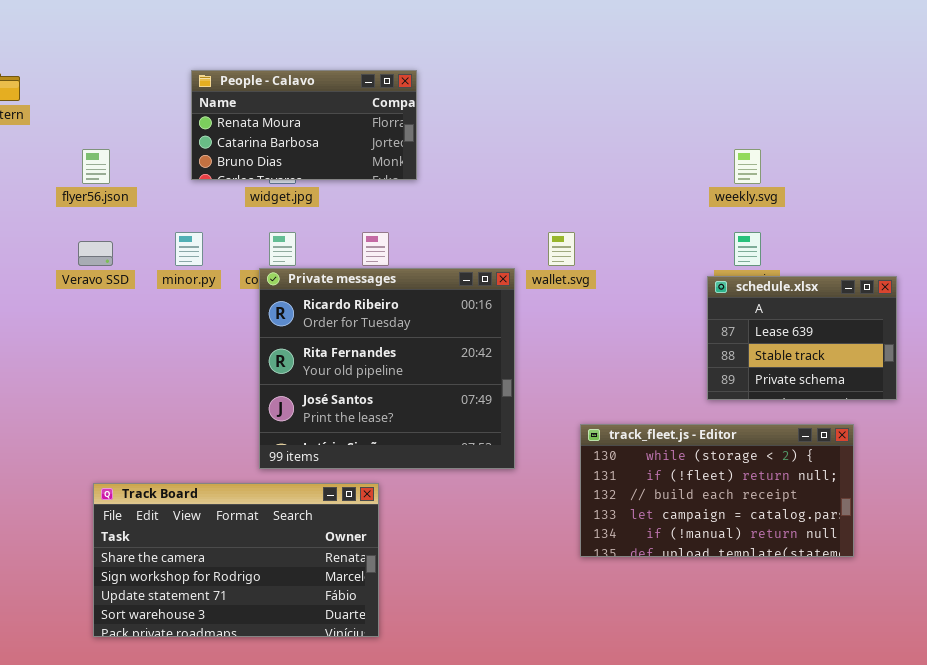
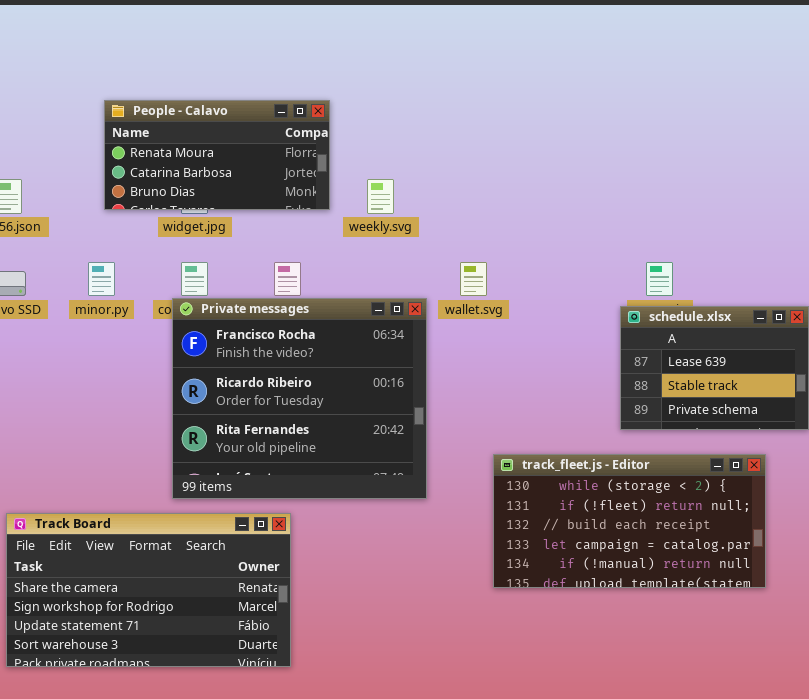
weekly.svg: [734,149,761,184] -> [367,179,394,214], moved
Private messages: [259,268,515,469] -> [172,298,427,499], scrolled up 1 row

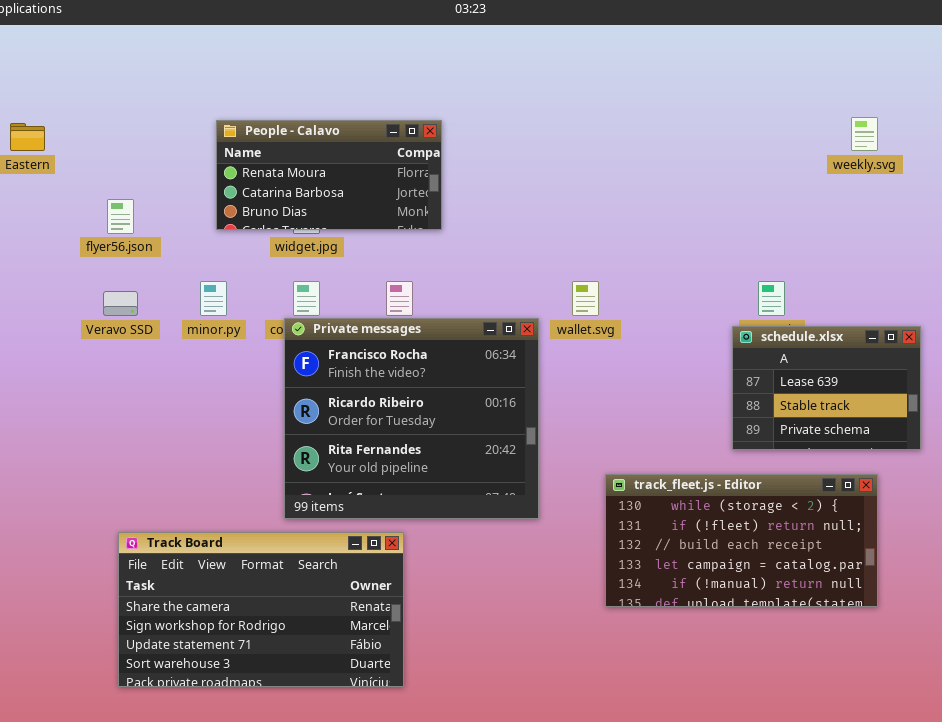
weekly.svg: [367,179,394,214] -> [851,117,878,151], moved

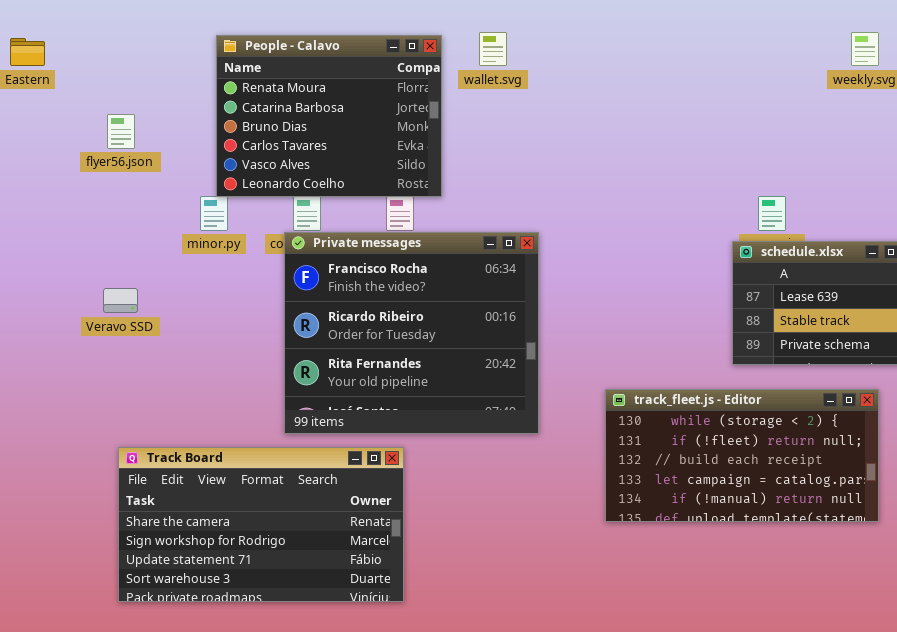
People - Calavo: [216,120,442,230] -> [216,35,442,197], resized
wallet.svg: [572,281,599,316] -> [479,32,507,66], moved
Veravo SSD: [103,291,138,316] -> [103,288,138,313], moved

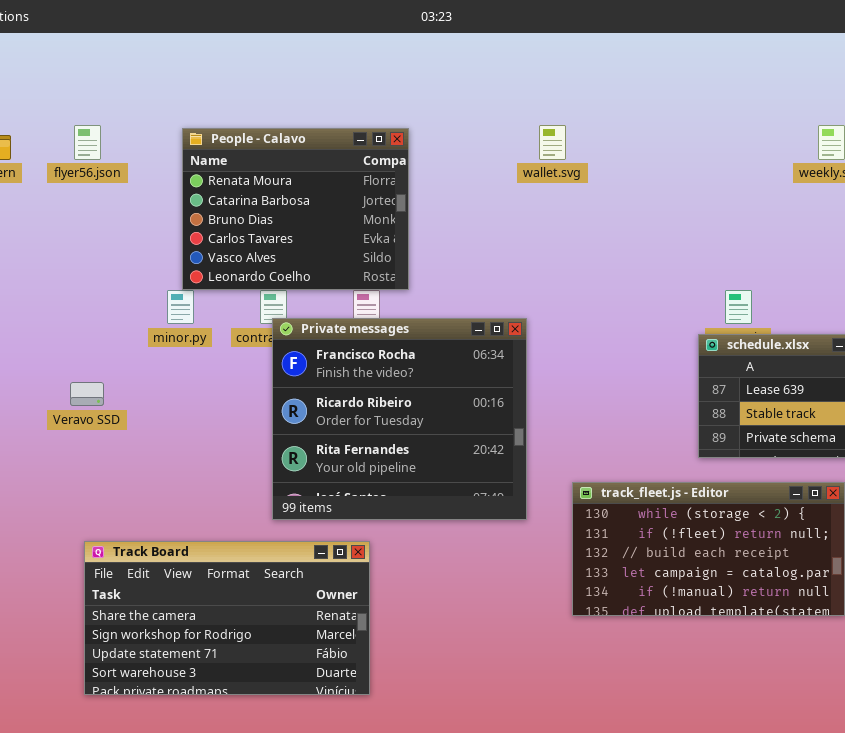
wallet.svg: [479,32,507,66] -> [539,125,566,160], moved
flyer56.json: [107,114,135,149] -> [74,125,101,160], moved
Private messages: [284,232,539,434] -> [272,318,527,520], moved

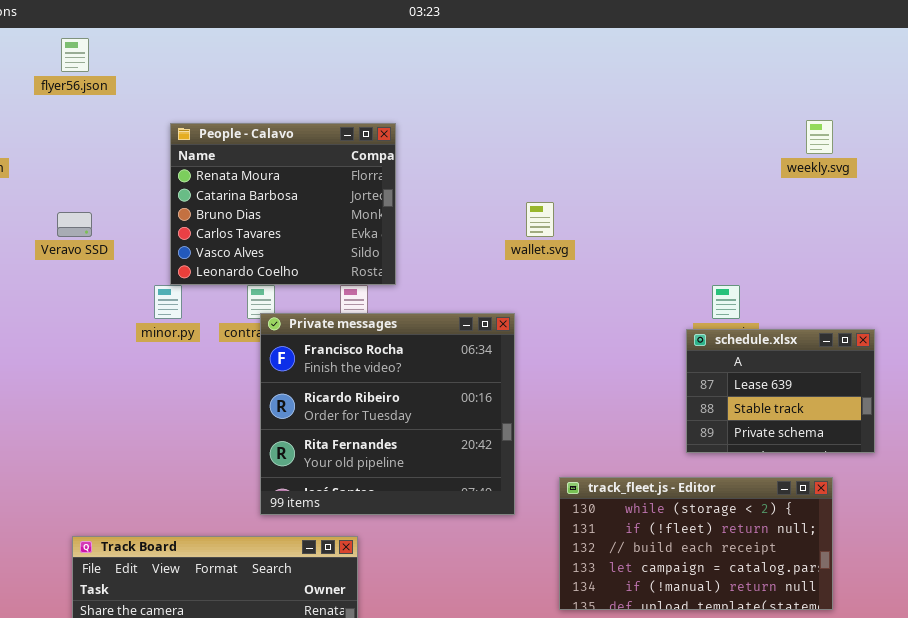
flyer56.json: [74,125,101,160] -> [61,38,89,72], moved
wallet.svg: [539,125,566,160] -> [526,202,554,237], moved
Veravo SSD: [70,382,104,406] -> [57,212,92,237], moved

